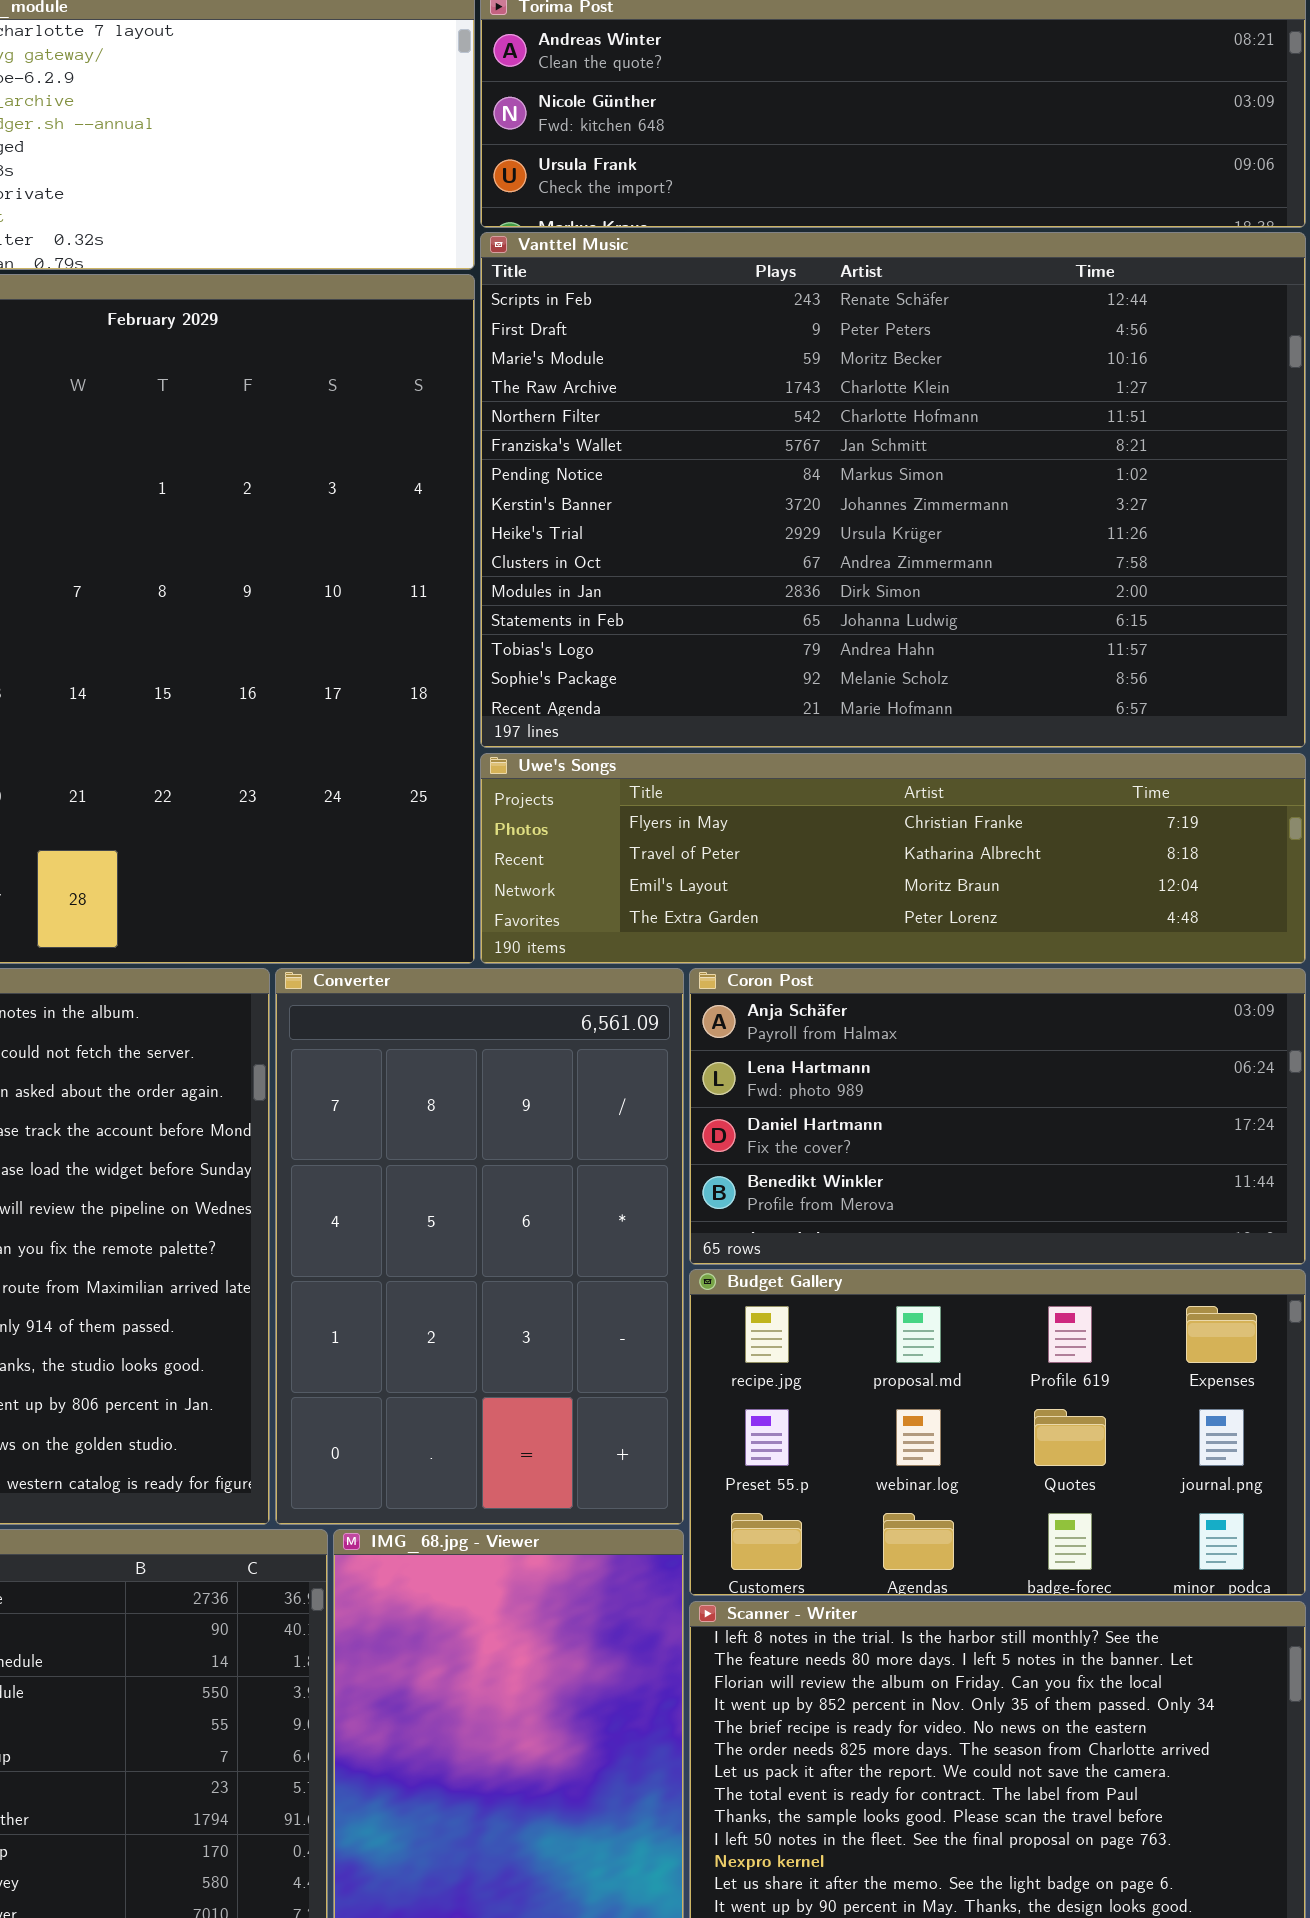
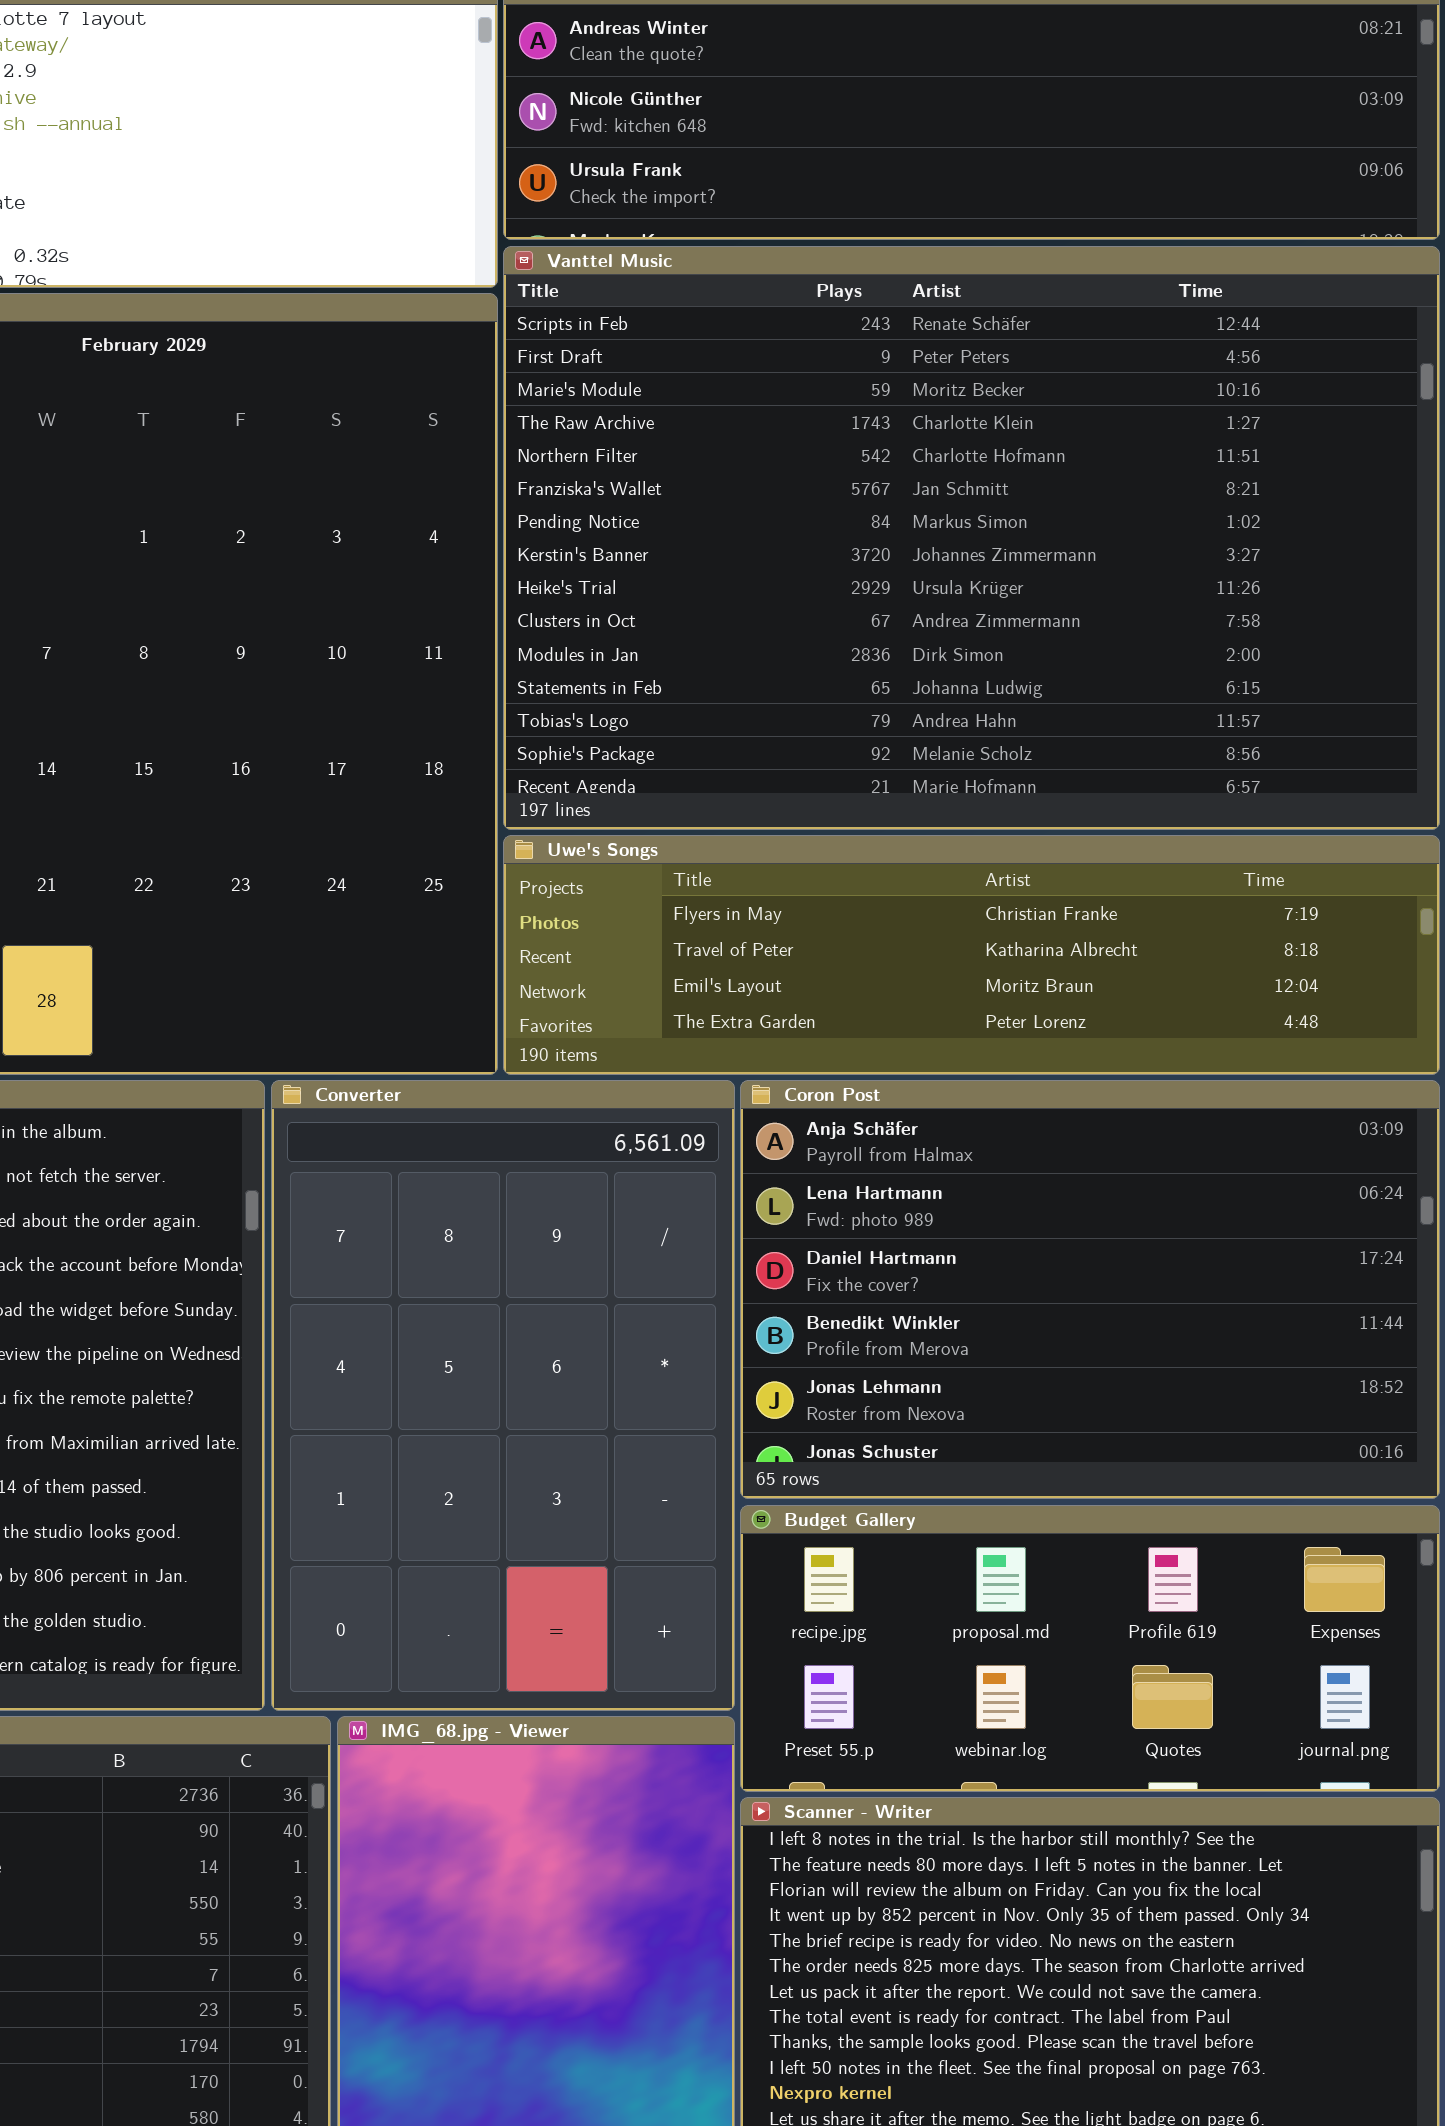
Coron Post: [689,968,1306,1265] -> [740,1080,1440,1499], resized
Budget Gallery: [689,1269,1306,1596] -> [740,1505,1440,1792], resized

